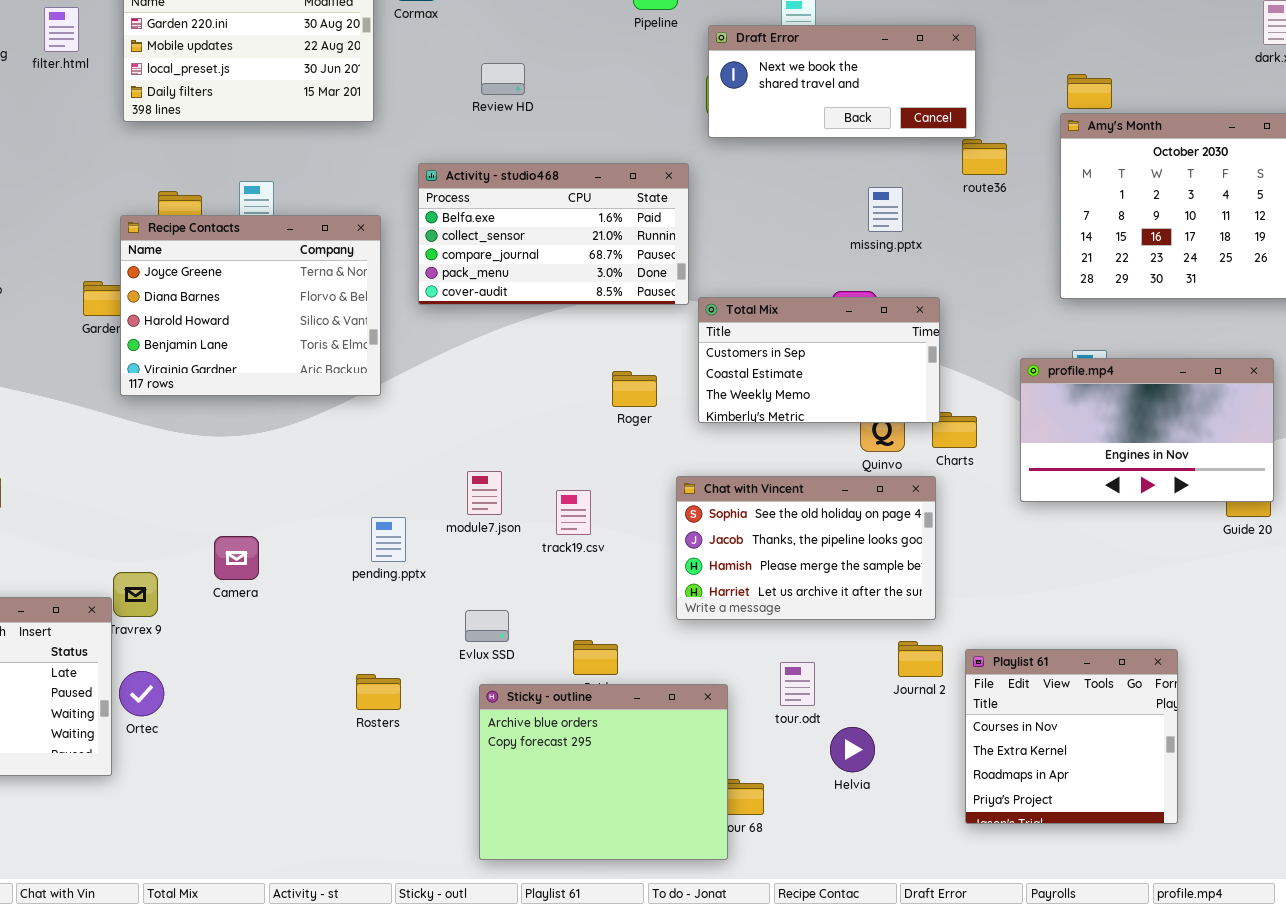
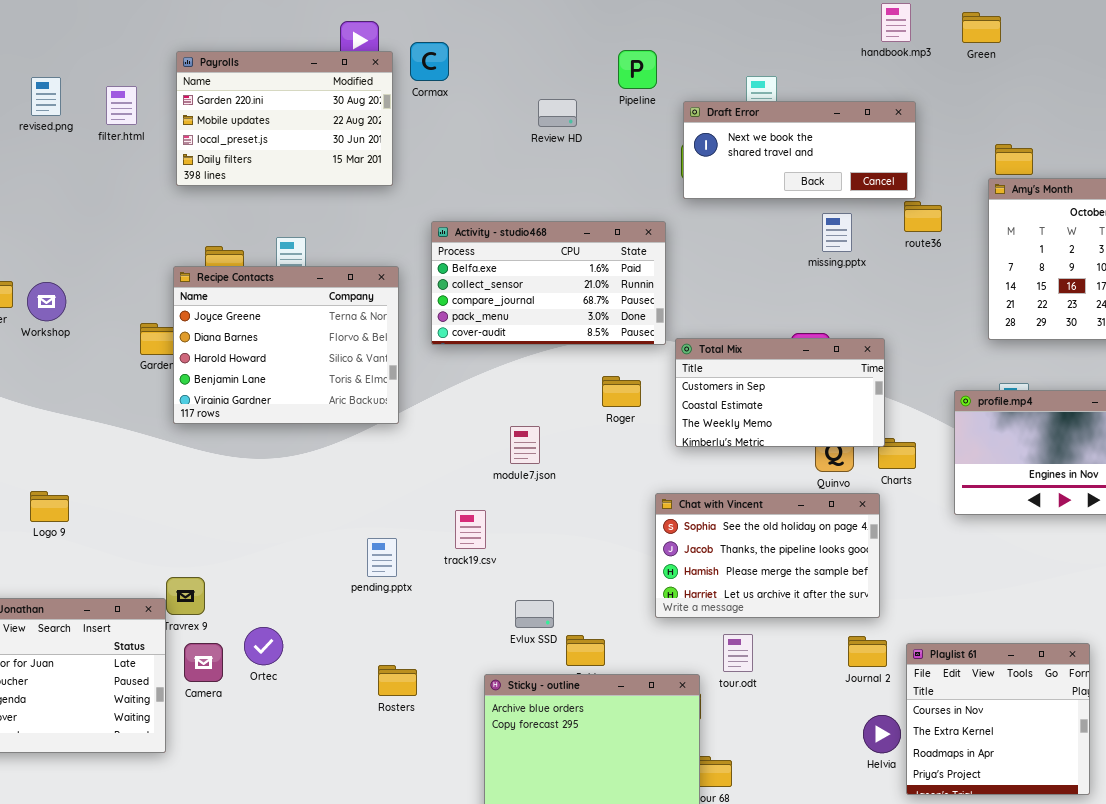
Review HD: [481,63,525,95] -> [538,99,577,127], moved
missing.pptx: [868,187,903,232] -> [822,213,852,252], moved
Roger: [612,371,657,407] -> [602,376,641,407], moved
module7.json: [467,471,502,515] -> [510,426,540,464], moved
track19.csv: [556,490,591,535] -> [455,510,486,549], moved
pending.pptx: [371,517,406,562] -> [367,538,397,577], moved
Camera: [214,536,259,580] -> [184,643,223,682], moved
Evlux SSD: [465,610,509,642] -> [515,600,554,628], moved
tour.odt: [780,662,815,706] -> [723,634,753,672], moved
Ortec: [119,671,164,716] -> [244,627,283,665], moved
Helvia: [830,727,875,772] -> [863,715,901,753], moved

